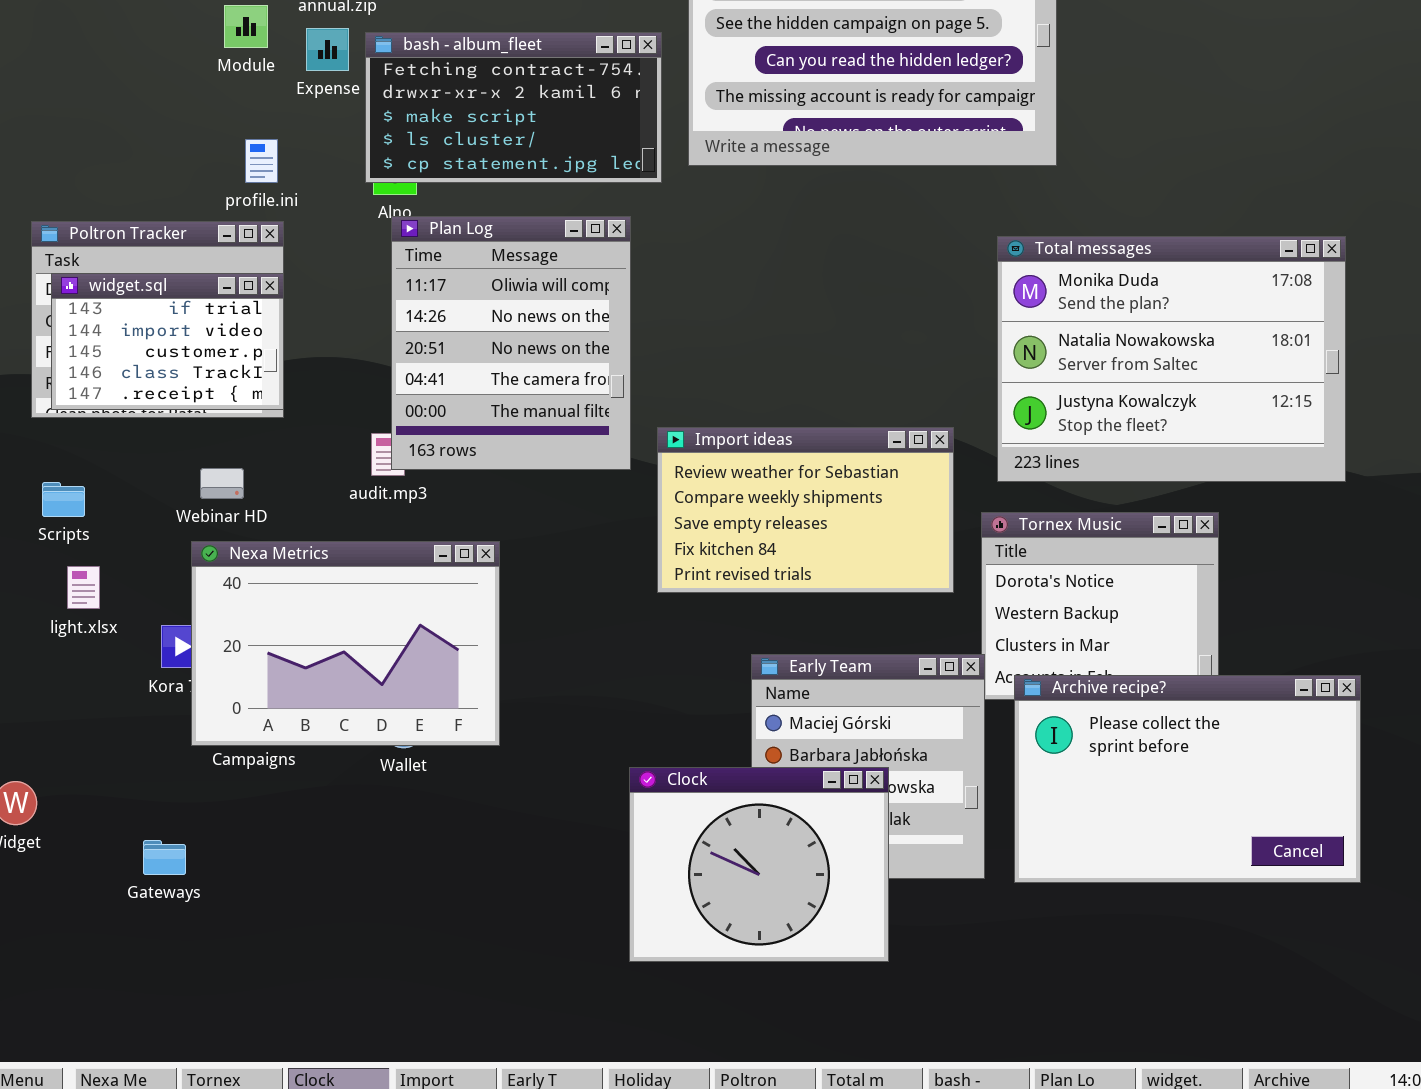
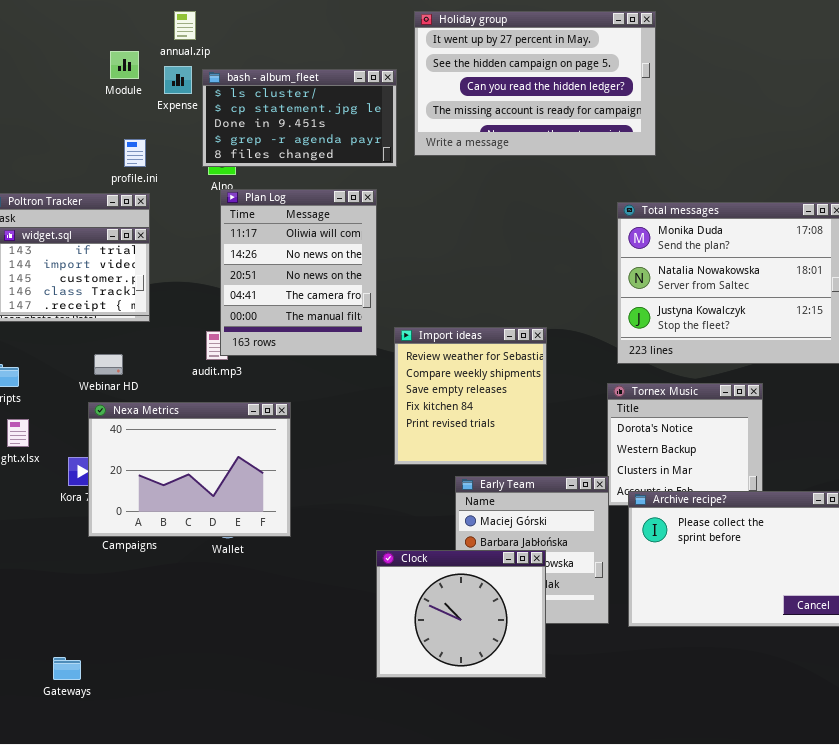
bash - album_fleet: [365,32,662,183] -> [202,69,397,167], scrolled down 3 rows
Import ideas: [657,427,954,593] -> [394,327,547,465], resized
Gateways: [143,840,186,875] -> [53,657,81,680], moved

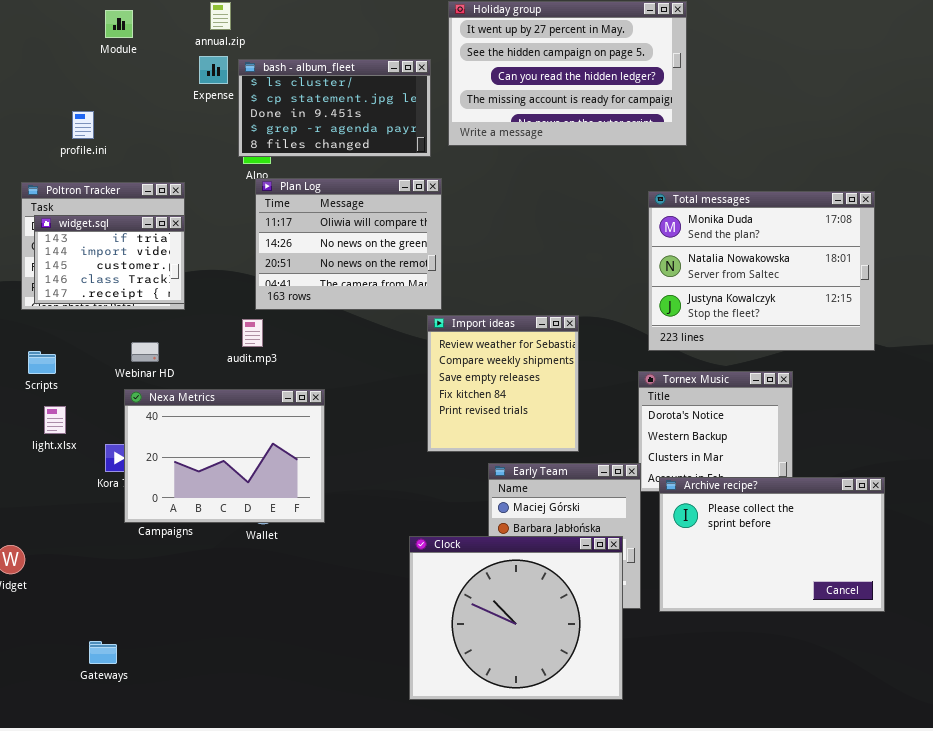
Module: [110,51,139,79] -> [105,10,133,38], moved
profile.ini: [124,139,146,167] -> [72,111,94,139], moved
Plan Log: [220,189,377,356] -> [255,178,442,310], resized
Clock: [376,550,546,678] -> [409,536,623,700], resized

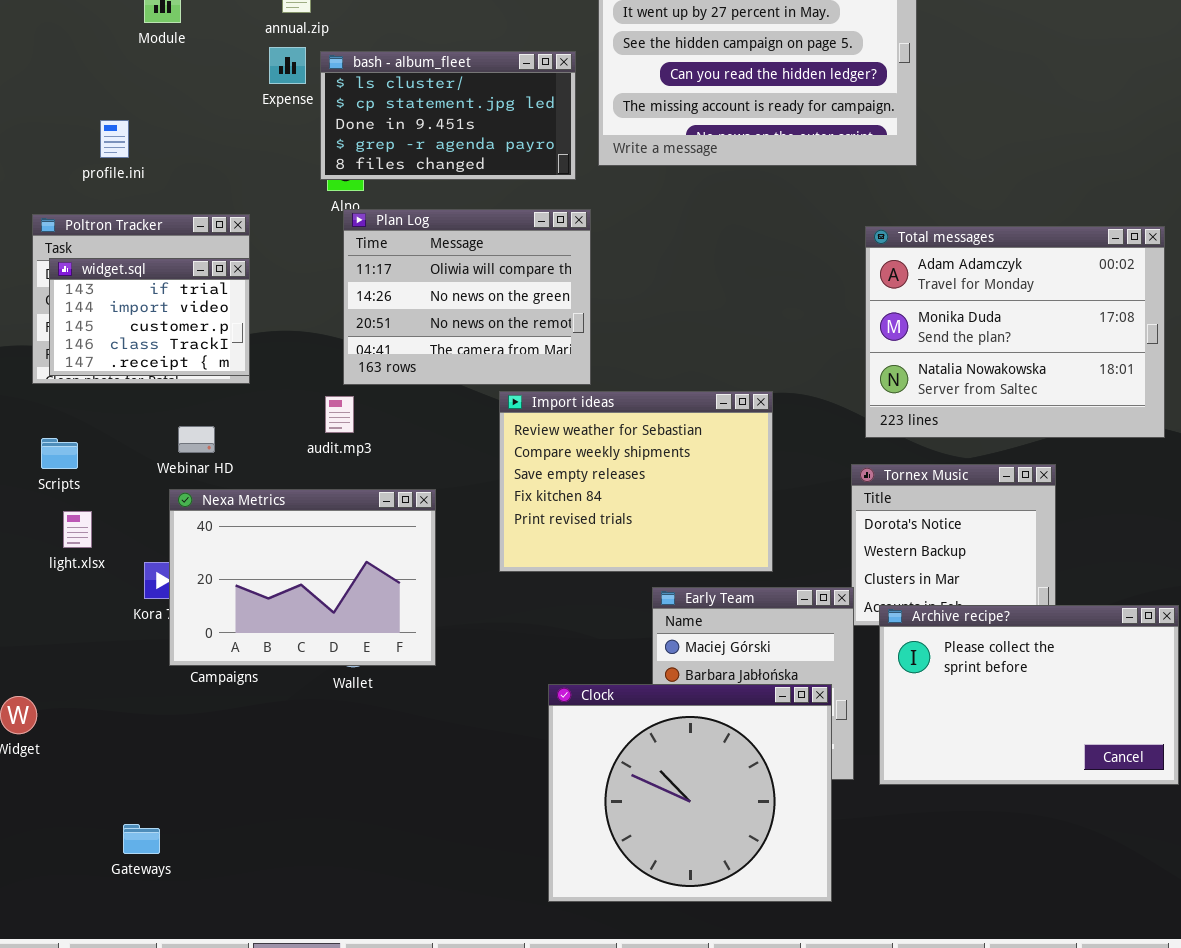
Total messages: [648,191,875,351] -> [865,226,1165,438], scrolled up 1 row
Import ideas: [427,315,579,452] -> [499,391,773,572], resized

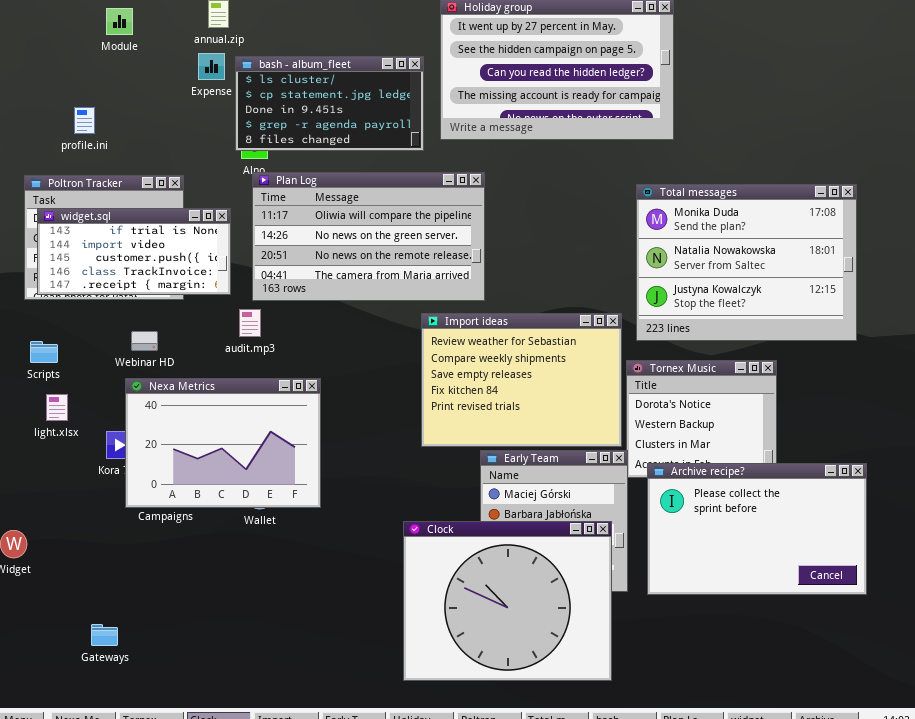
Plan Log: [343,209,591,385] -> [252,172,485,301], resized
Total messages: [865,226,1165,438] -> [636,184,857,341], scrolled down 1 row
widget.sql: [49,258,250,376] -> [37,208,231,295], resized
Import ideas: [499,391,773,572] -> [421,313,622,447], moved

